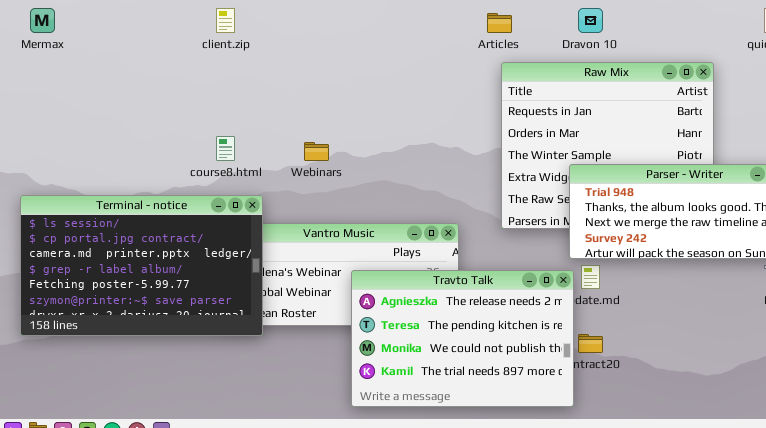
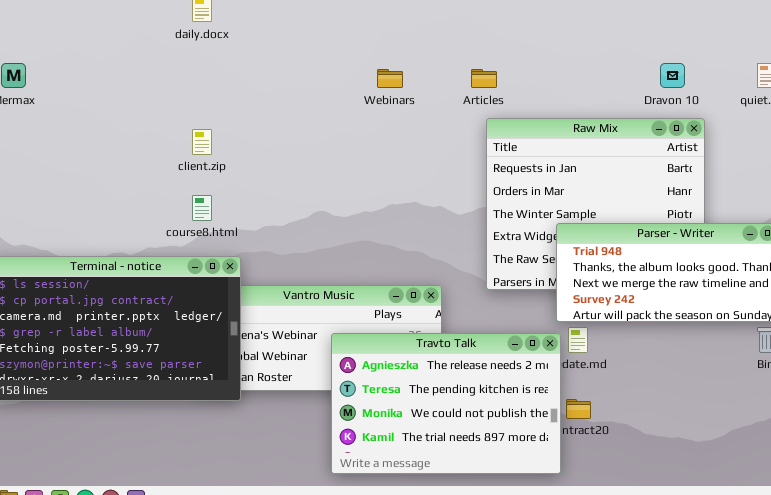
client.zip: [216,8,235,33] -> [192,129,212,155], moved
Dravon 10: [578,8,603,33] -> [660,63,685,88], moved
Webinars: [304,142,329,161] -> [377,69,403,88], moved

